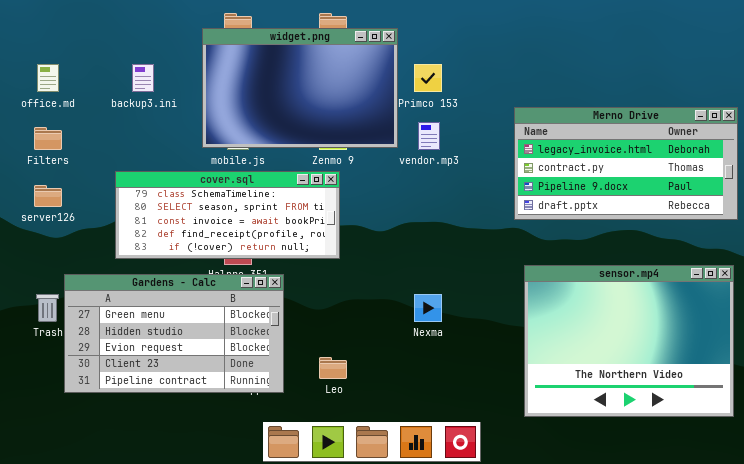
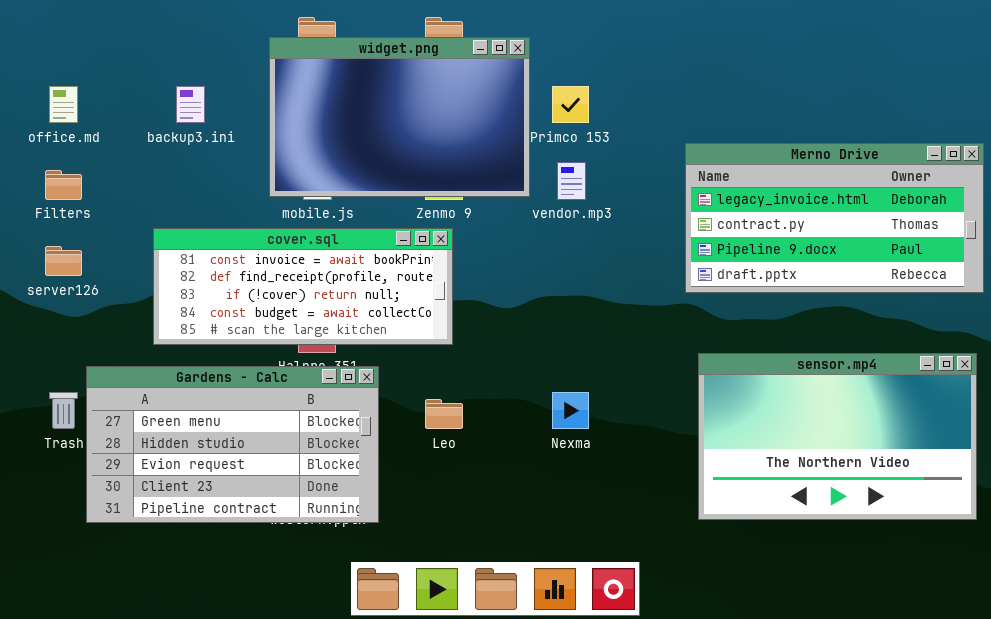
cover.sql: [115,171,340,259] -> [153,228,453,345], scrolled down 2 rows
sensor.mp4: [524,265,734,417] -> [698,353,977,520], resized
Leo: [319,357,347,379] -> [425,399,463,429], moved

